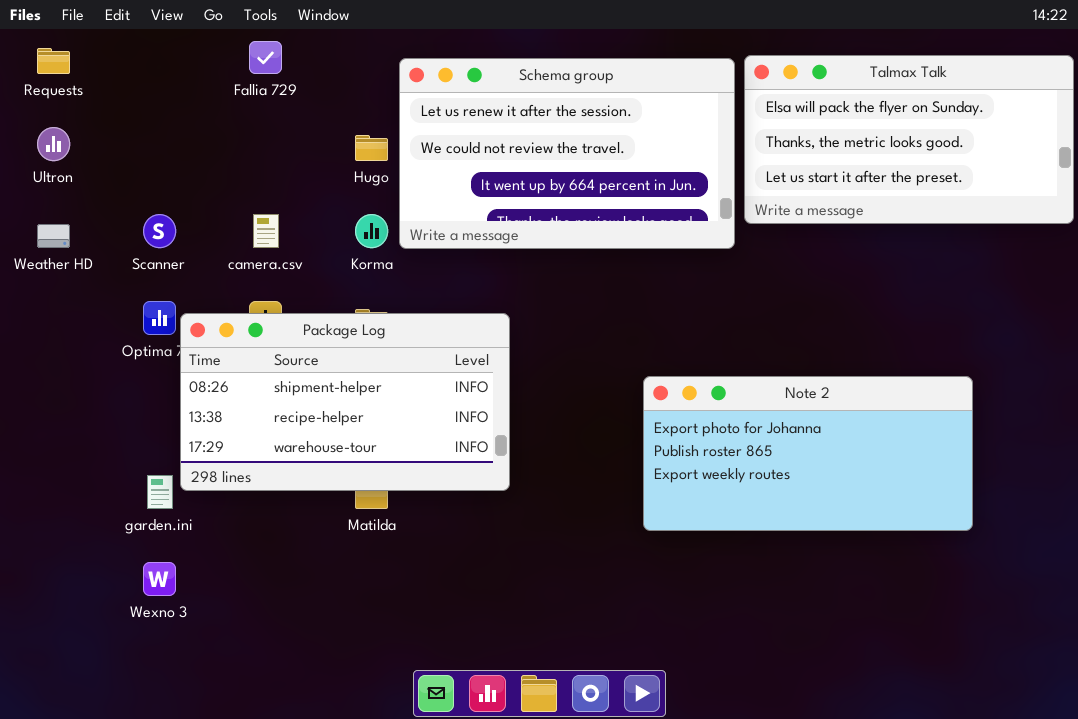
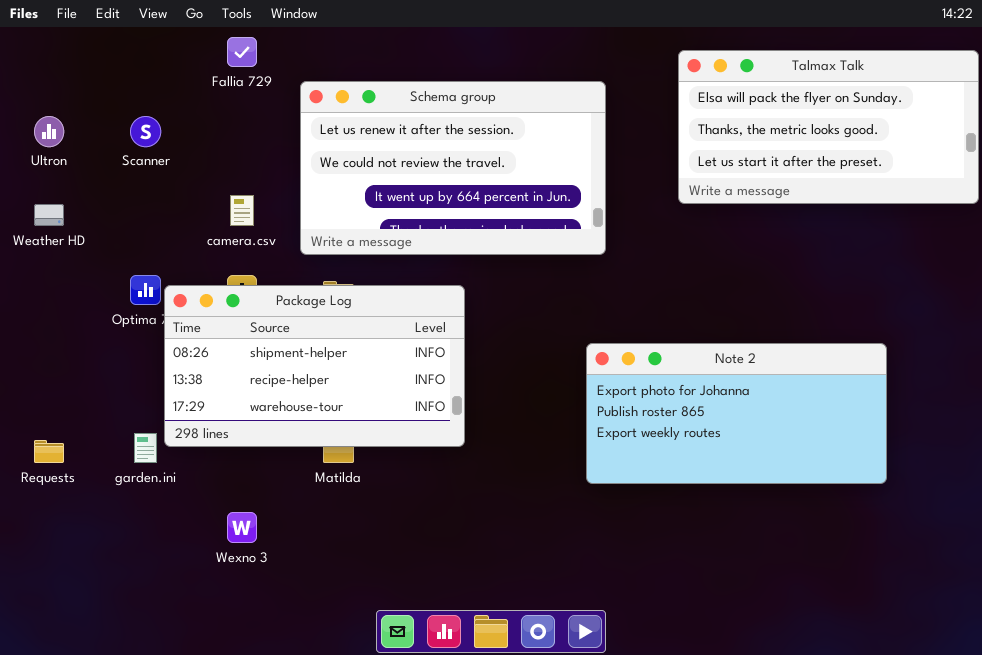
Requests: [37,48,70,74] -> [34,440,64,463], moved
Schema group: [399,58,735,249] -> [300,81,606,255], moved
Scanner: [143,214,176,248] -> [130,116,161,147], moved
Wexno 3: [143,562,176,596] -> [227,512,257,543], moved

